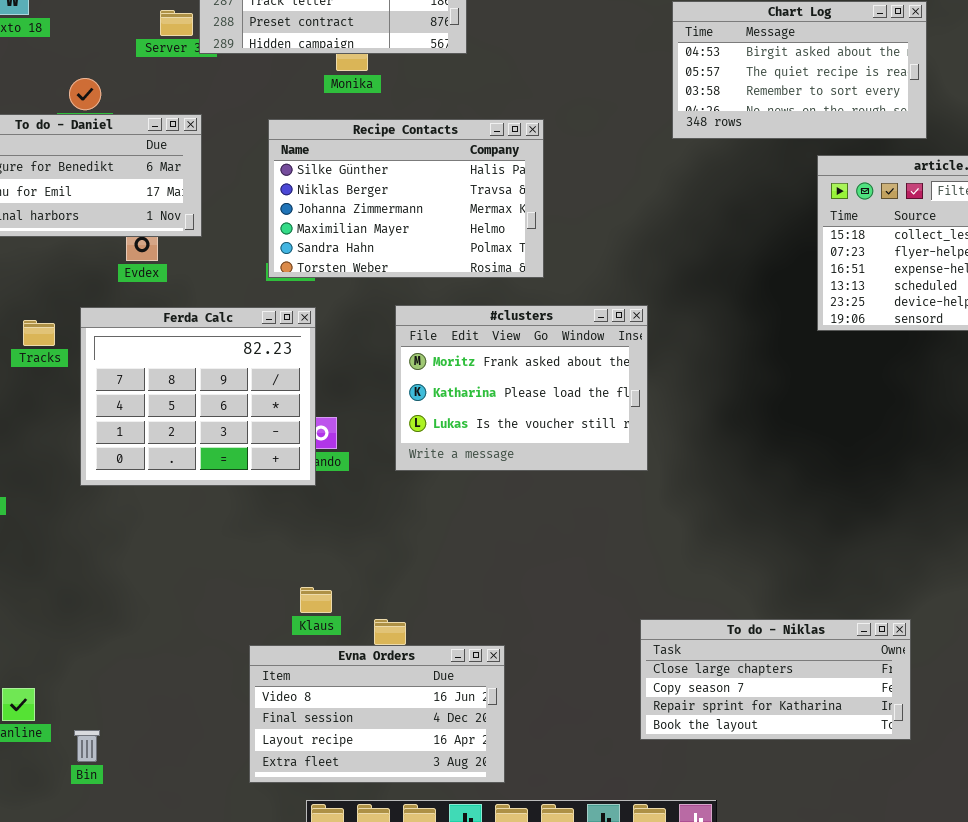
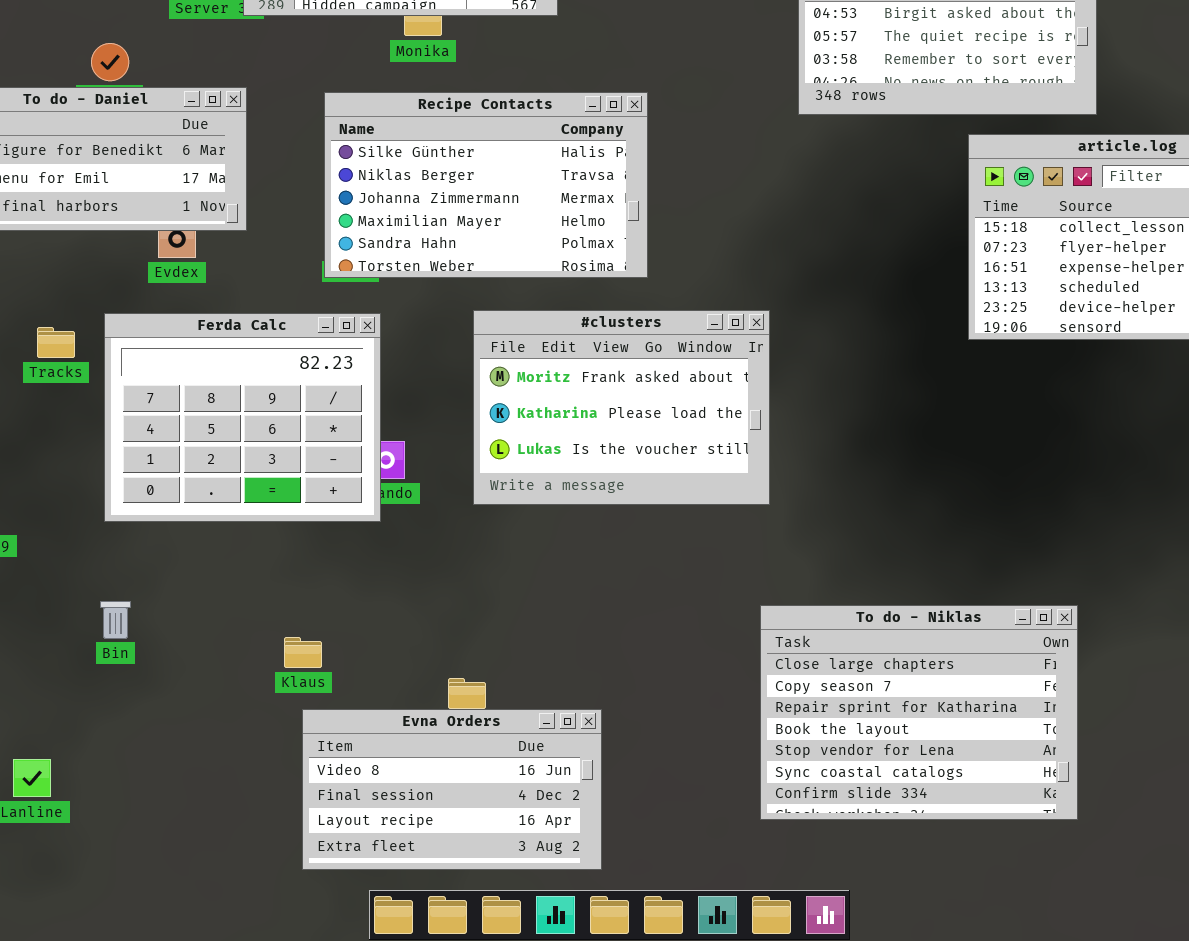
Klaus: [300,587,332,613] -> [284,637,322,668], moved
To do - Niklas: [640,619,911,740] -> [760,605,1078,820], resized
Bin: [74,730,100,762] -> [100,601,131,639], moved

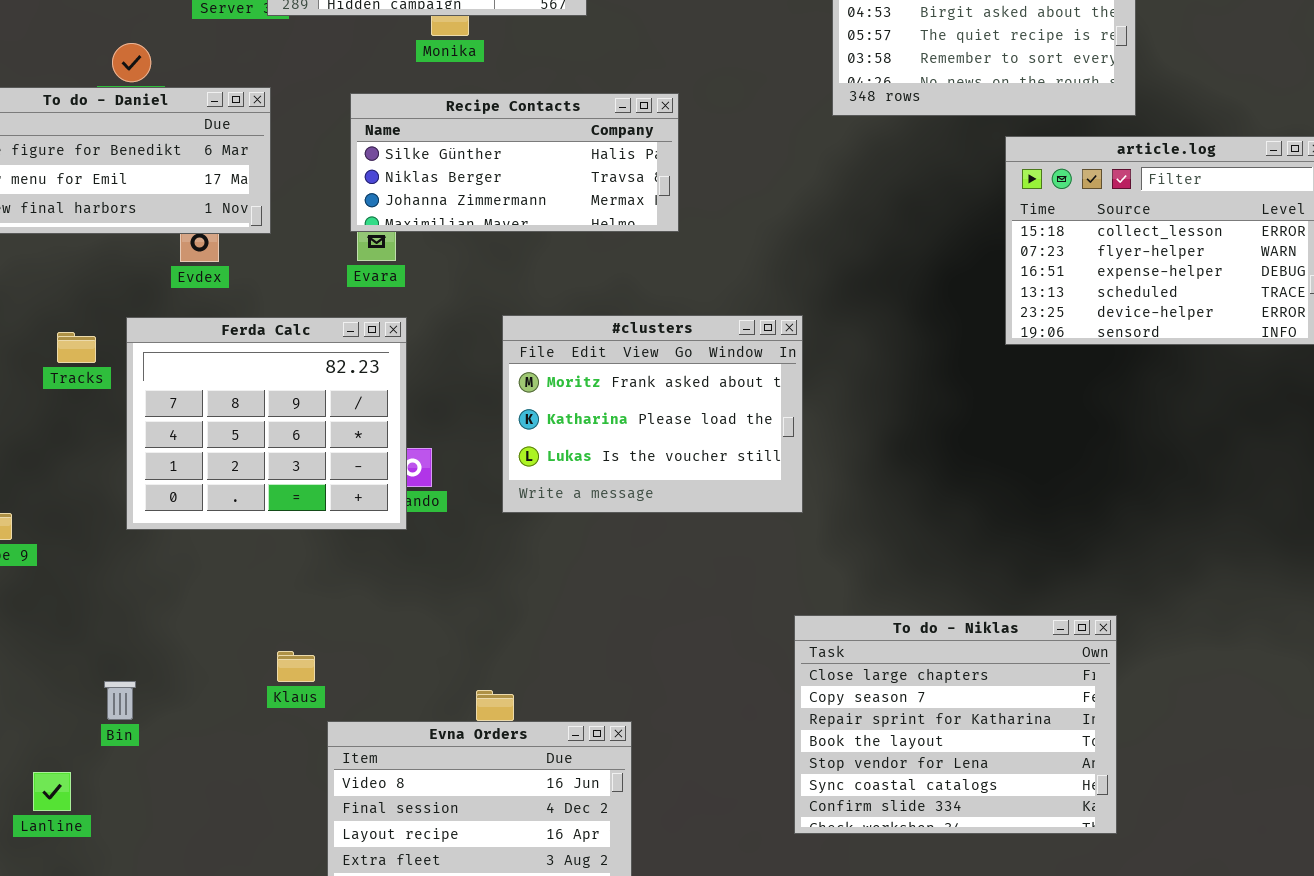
Recipe Contacts: [324,92,648,278] -> [350,93,679,232], resized
Bin: [100,601,131,639] -> [104,681,136,720], moved
Klaus: [284,637,322,668] -> [277,651,315,682], moved

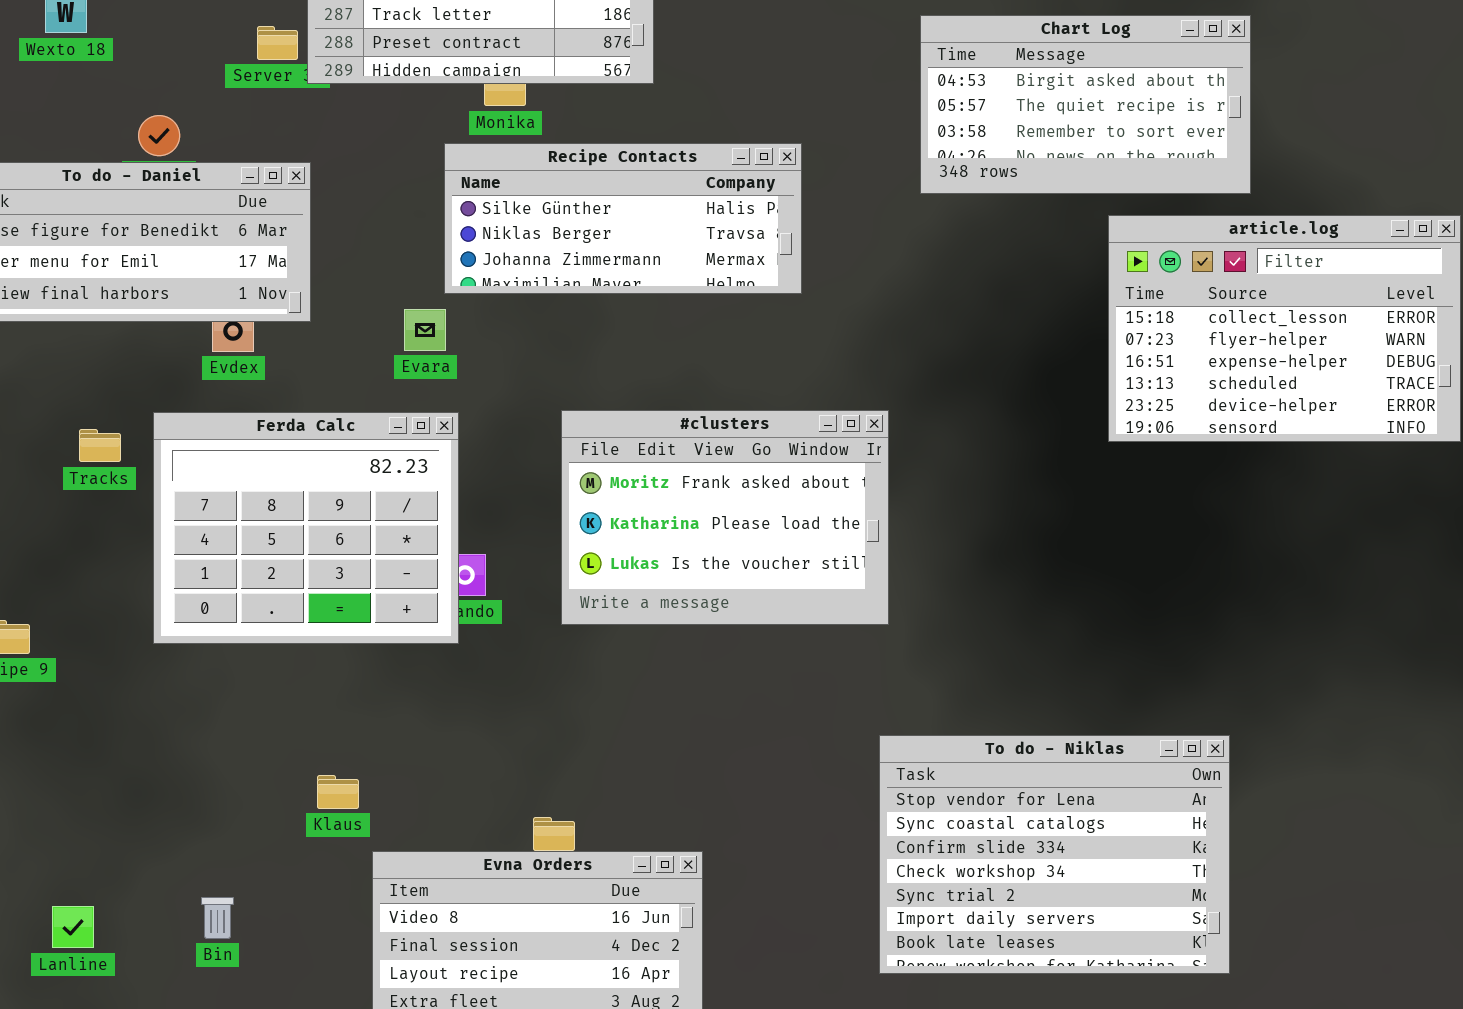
Recipe Contacts: [350,93,679,232] -> [444,143,802,294], moved
To do - Niklas: [794,615,1117,834] -> [879,735,1230,974], scrolled down 4 rows
Bin: [104,681,136,720] -> [201,897,234,939], moved

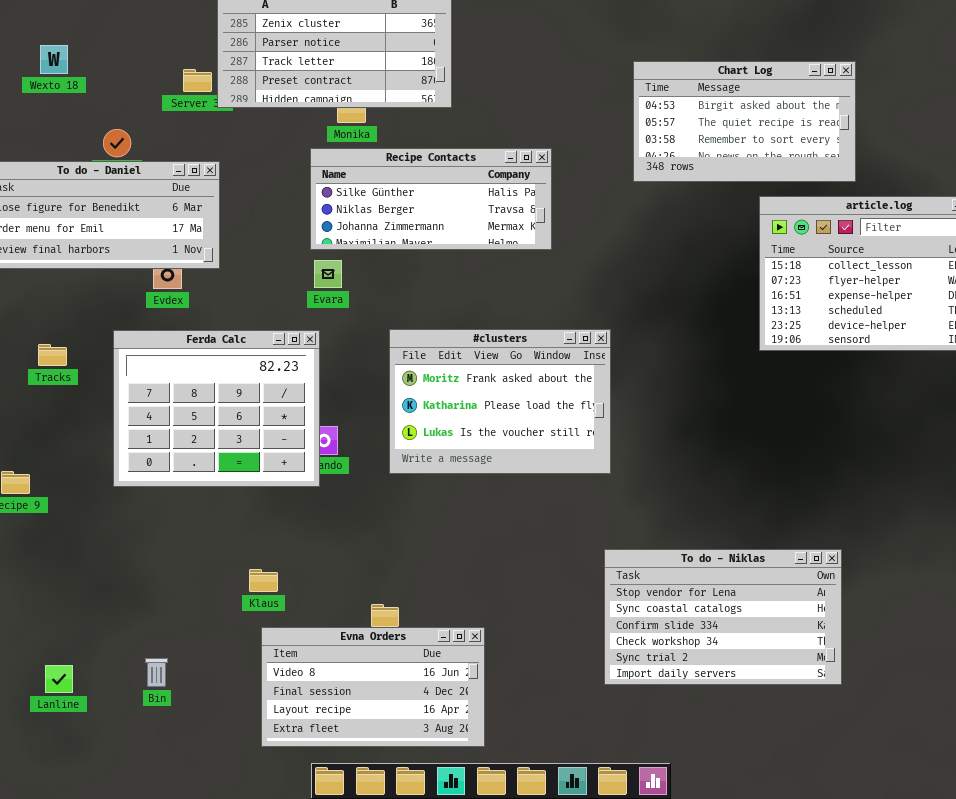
Evara: [404,309,446,351] -> [314,260,342,288], moved
Tracks: [79,429,121,462] -> [38,344,67,366], moved
To do - Niklas: [879,735,1230,974] -> [604,549,842,685], resized
Klaus: [317,775,359,809] -> [249,569,278,592], moved

